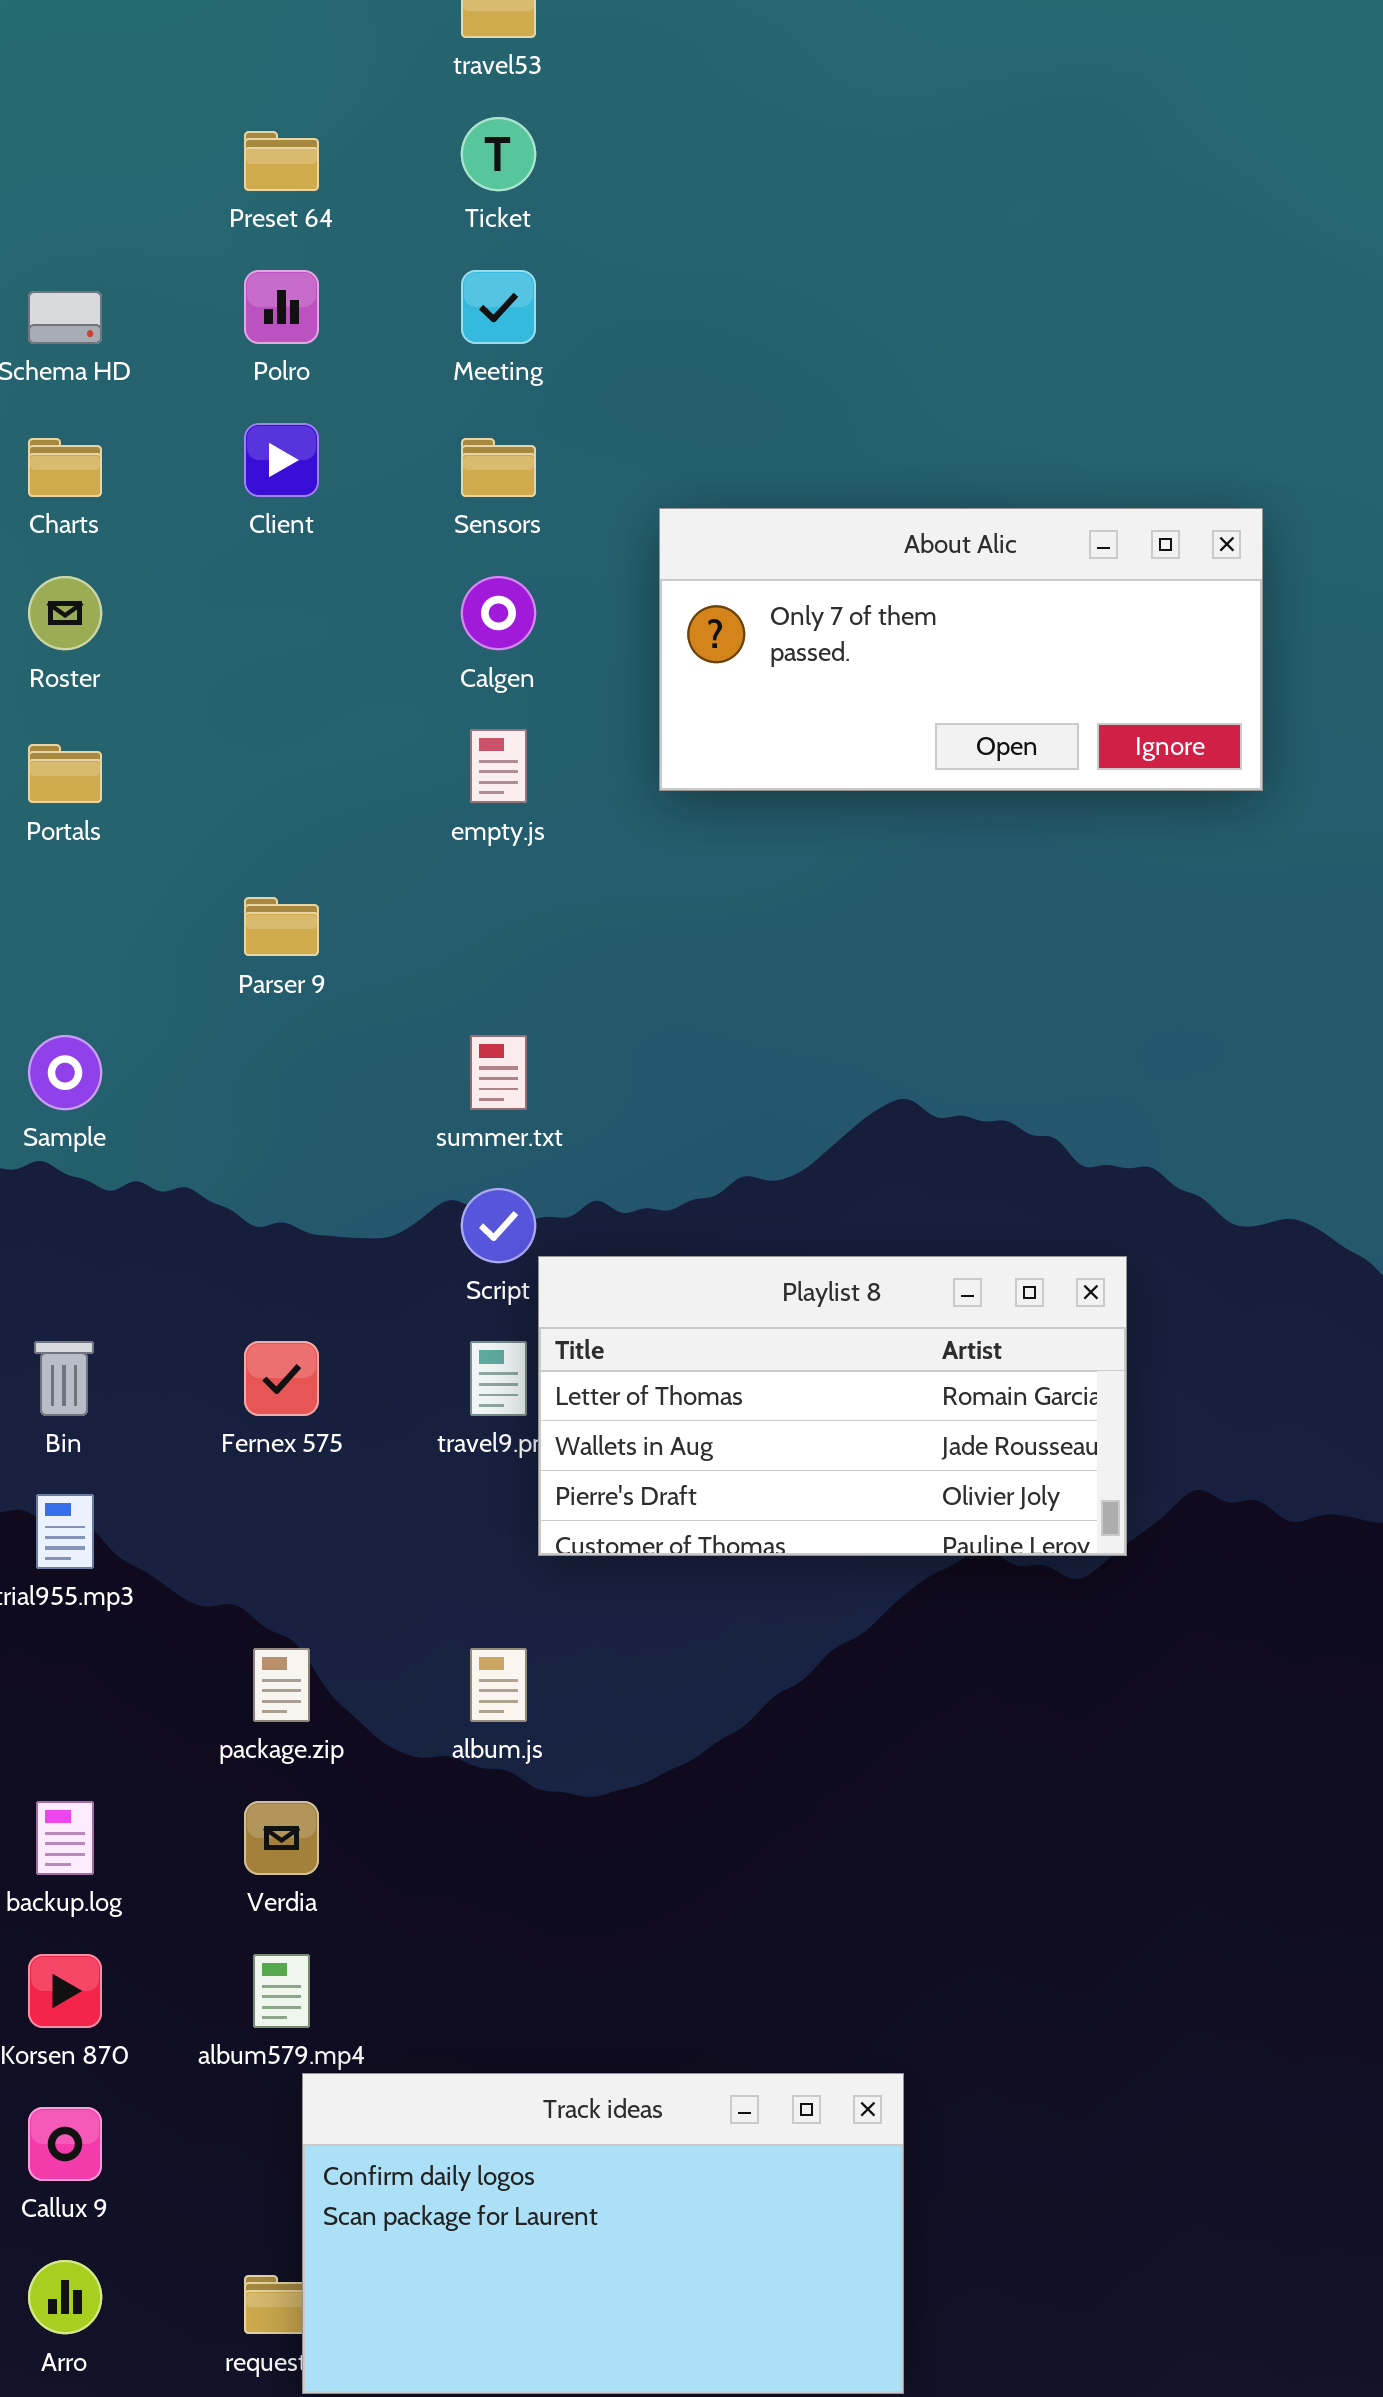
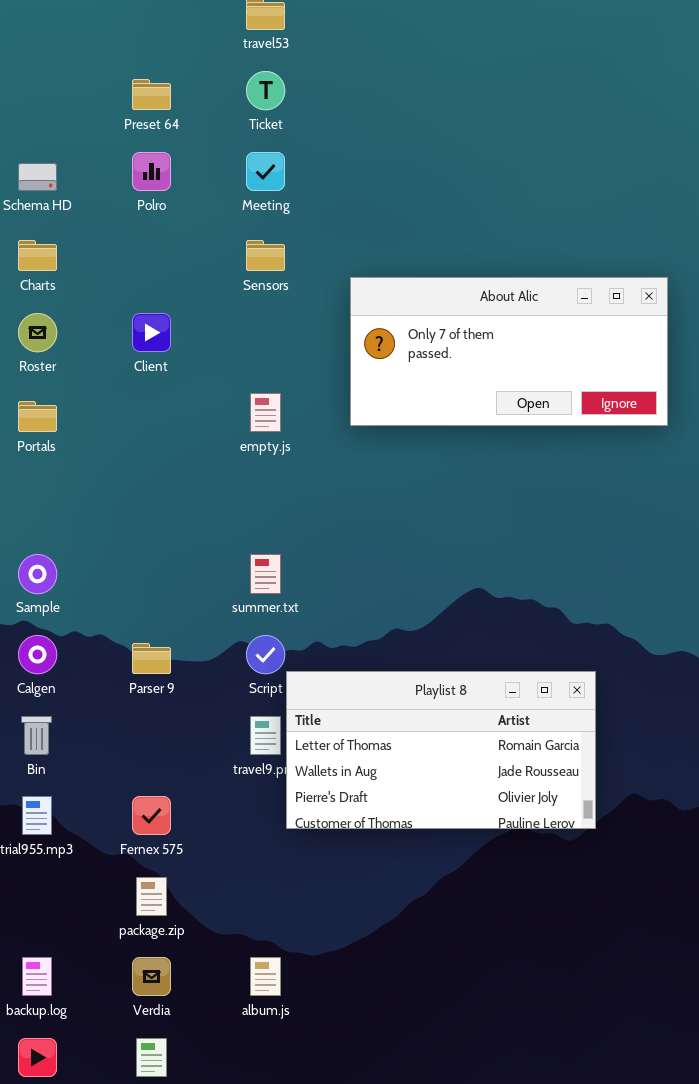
Client: [244,423,319,497] -> [132,313,171,352], moved
Calgen: [461,576,536,650] -> [18,635,57,674], moved
Parser 9: [244,897,319,956] -> [132,643,171,674], moved
Fernex 575: [244,1341,319,1416] -> [132,796,171,835], moved
album.js: [470,1648,527,1722] -> [250,957,281,996], moved

